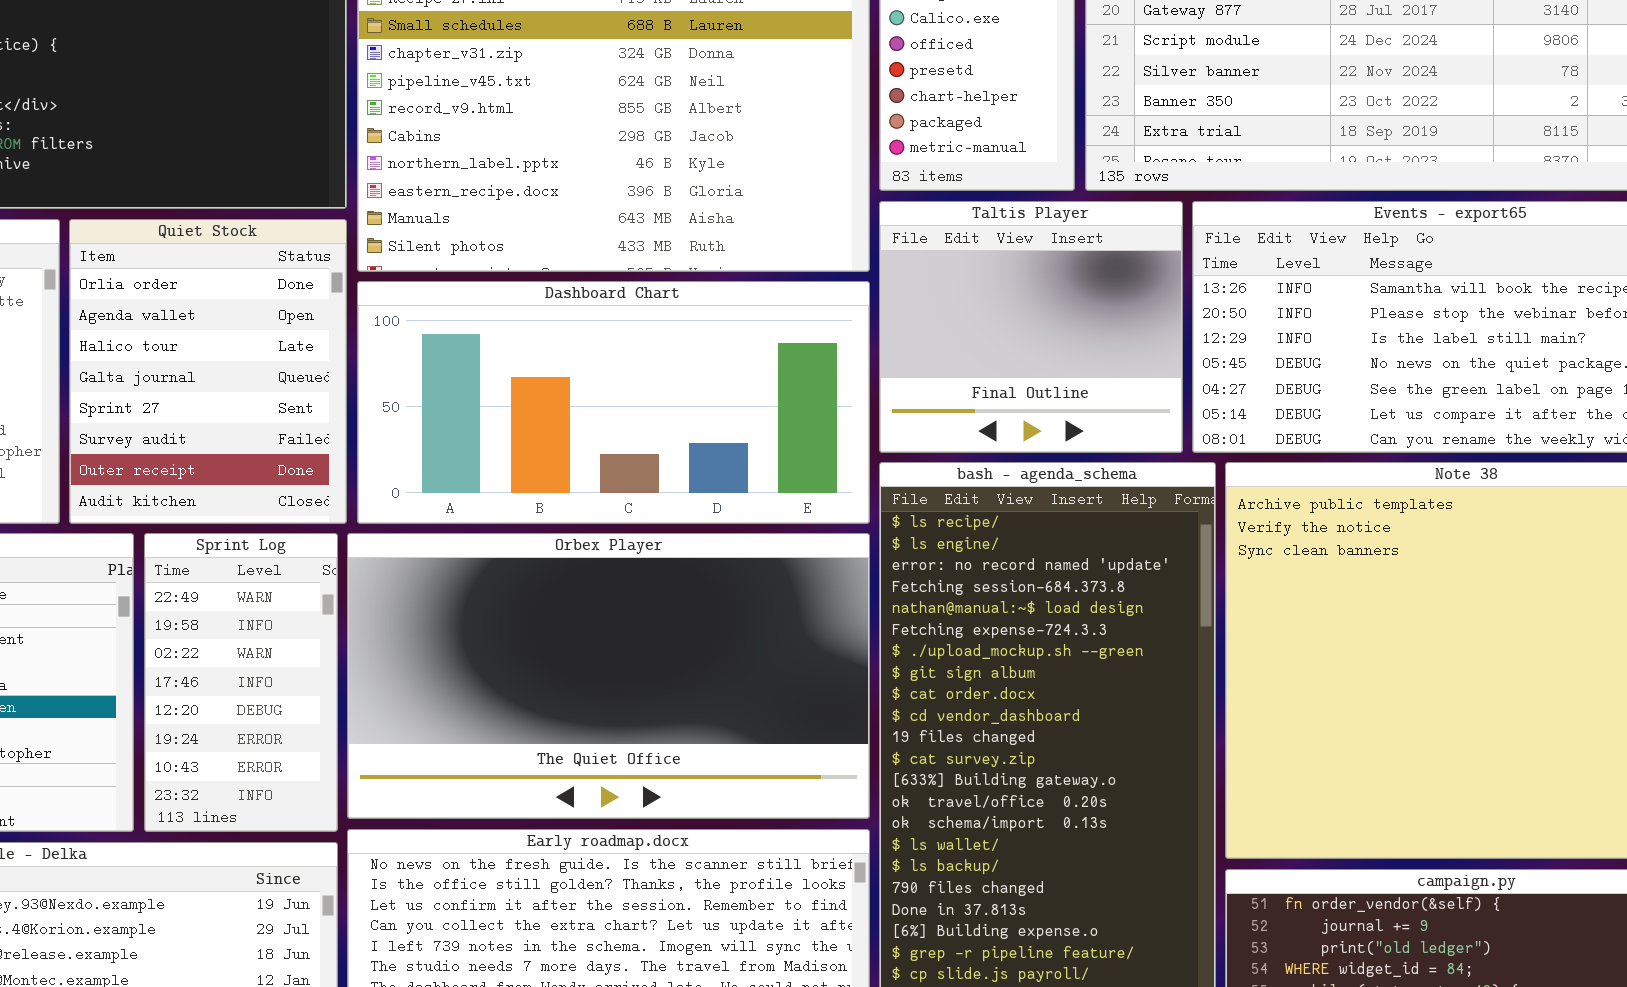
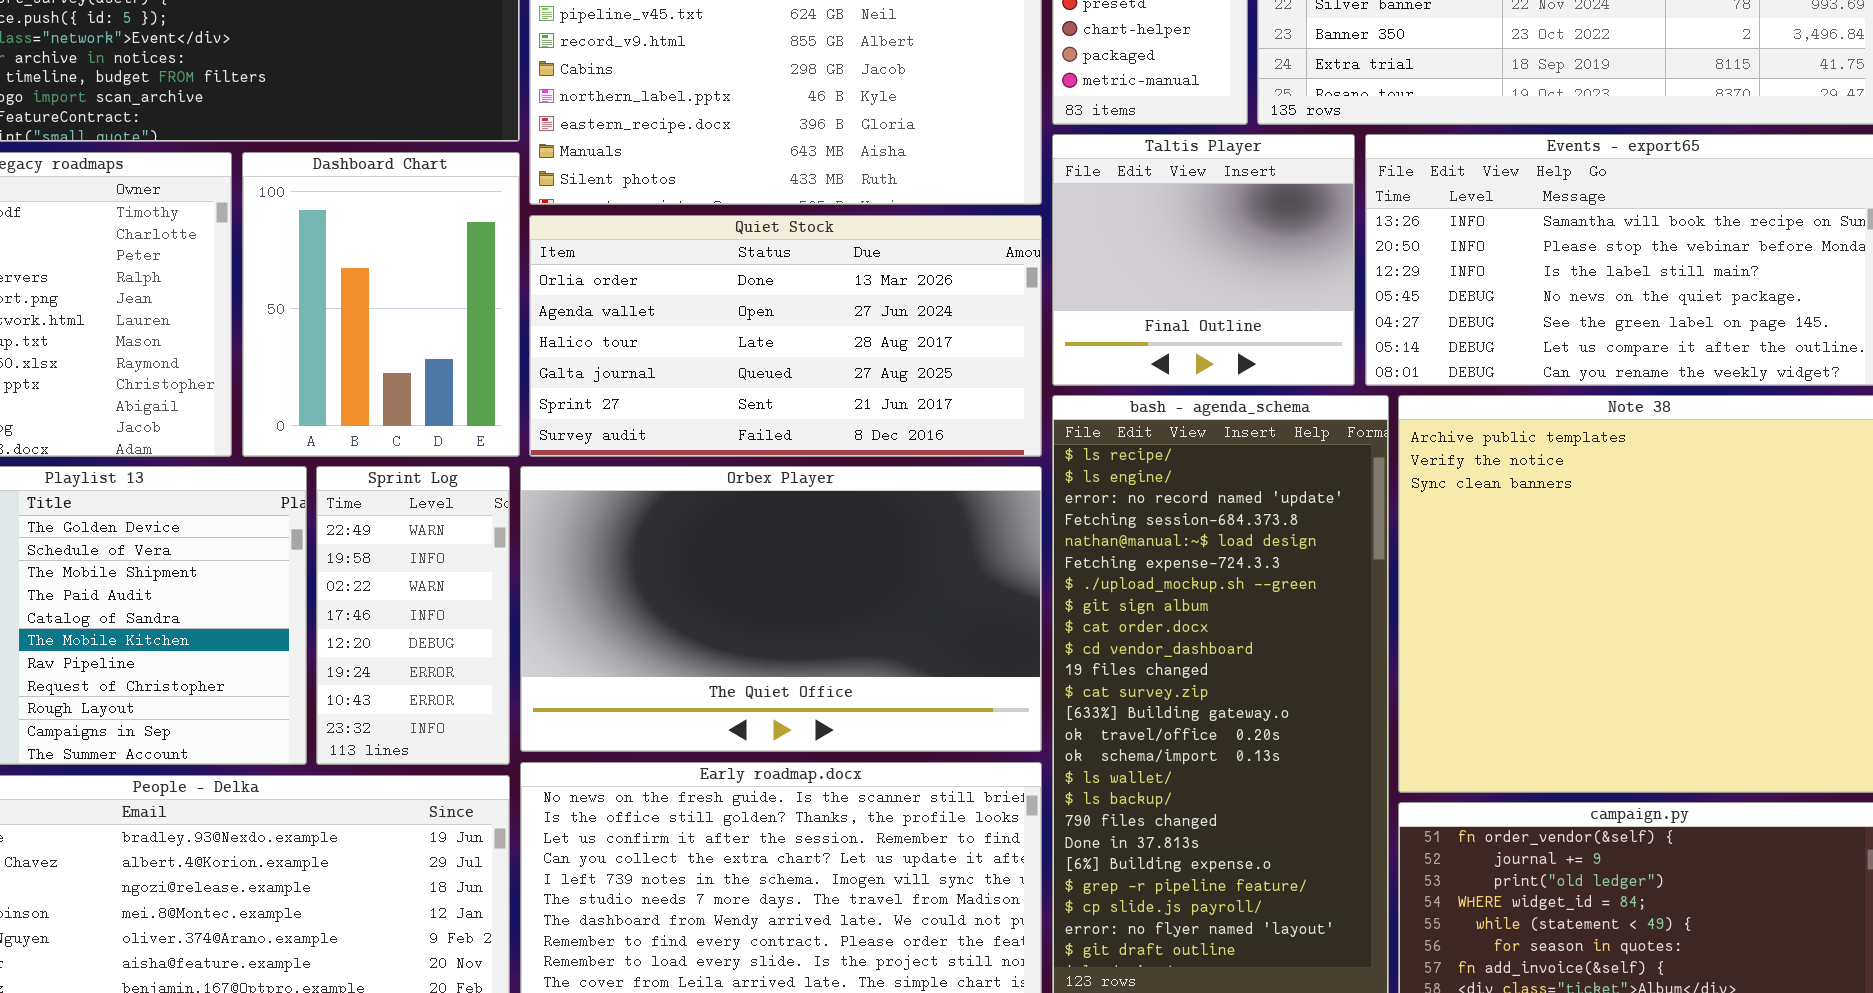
Quiet Stock: [69,219,347,524] -> [529,215,1042,457], moved, resized
Dashboard Chart: [357,281,870,524] -> [242,152,520,457], moved, resized

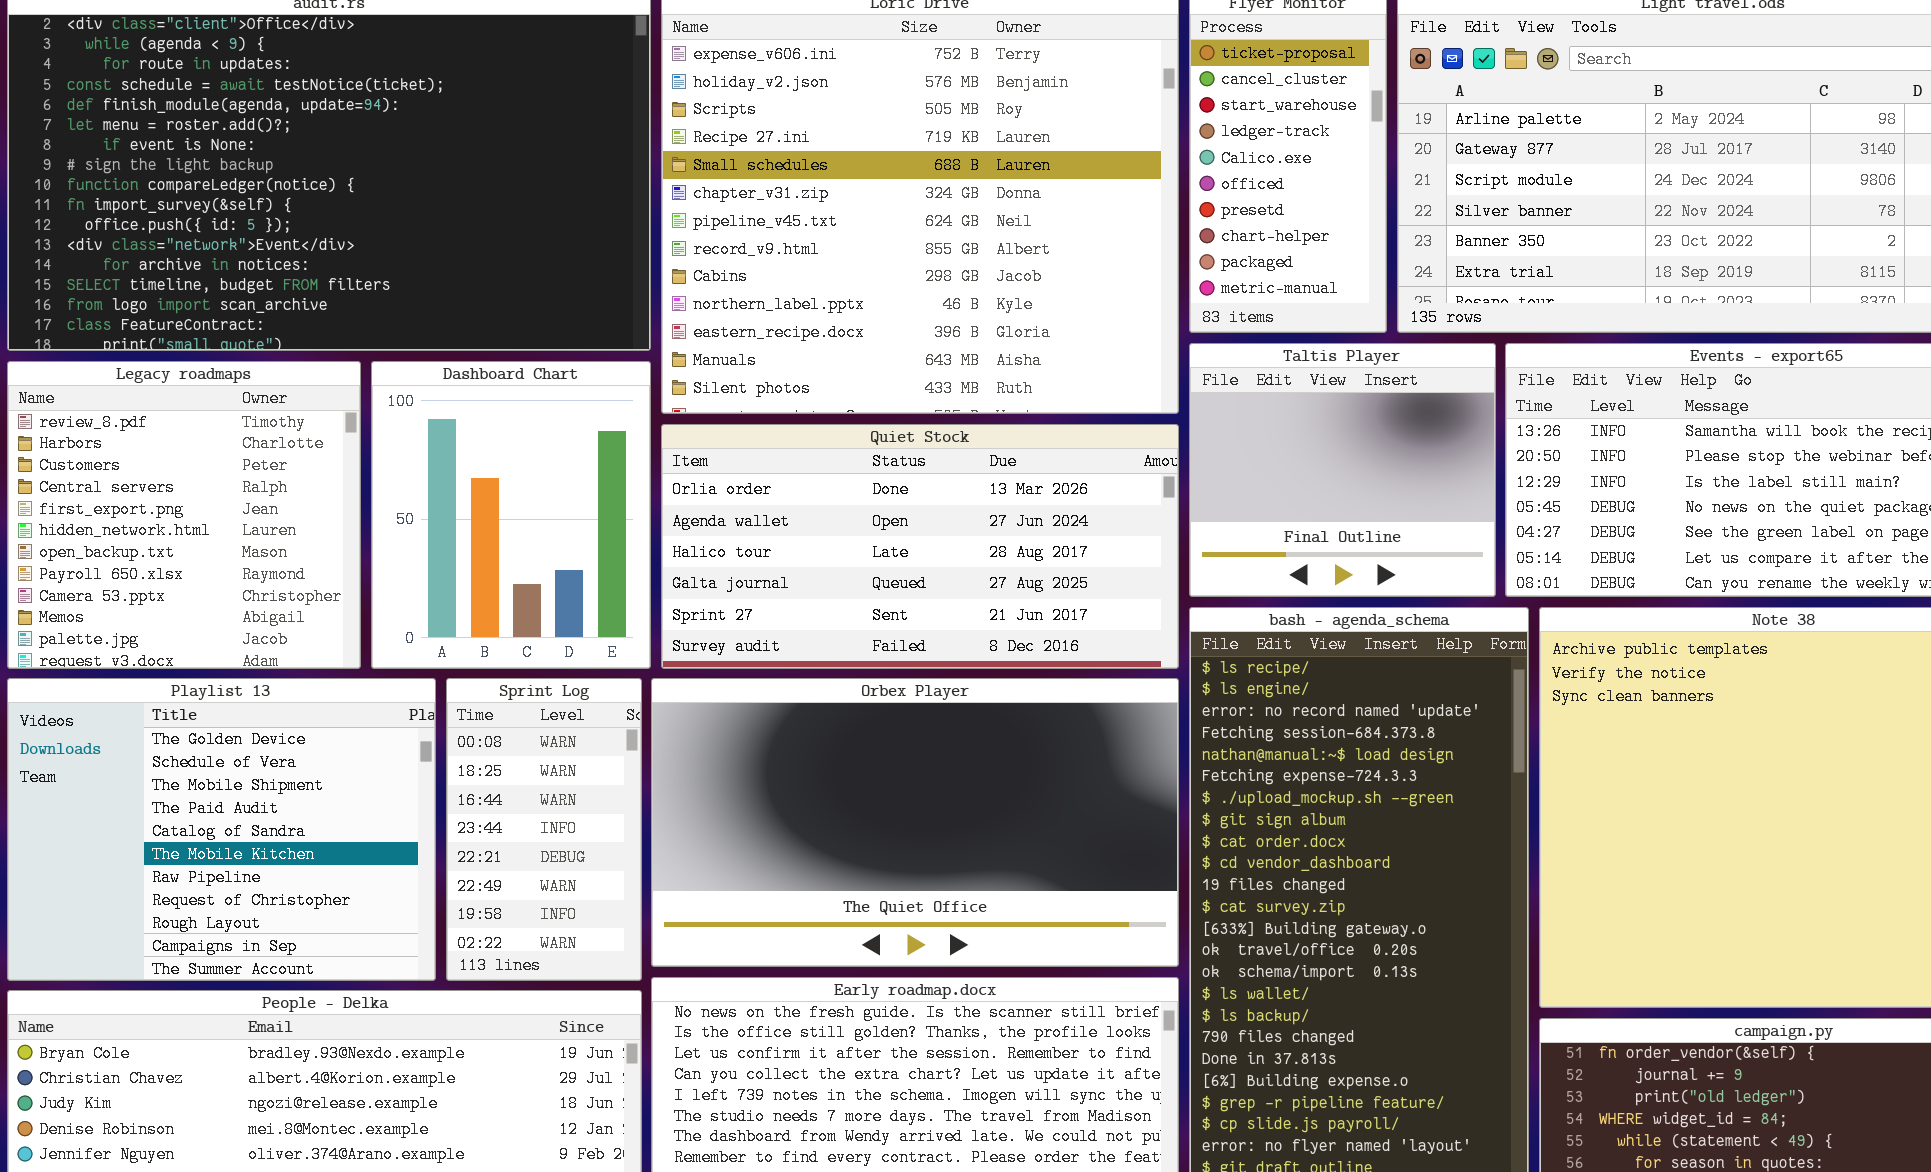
Sprint Log: [316,466,510,765] -> [446,678,642,981], scrolled up 5 rows

